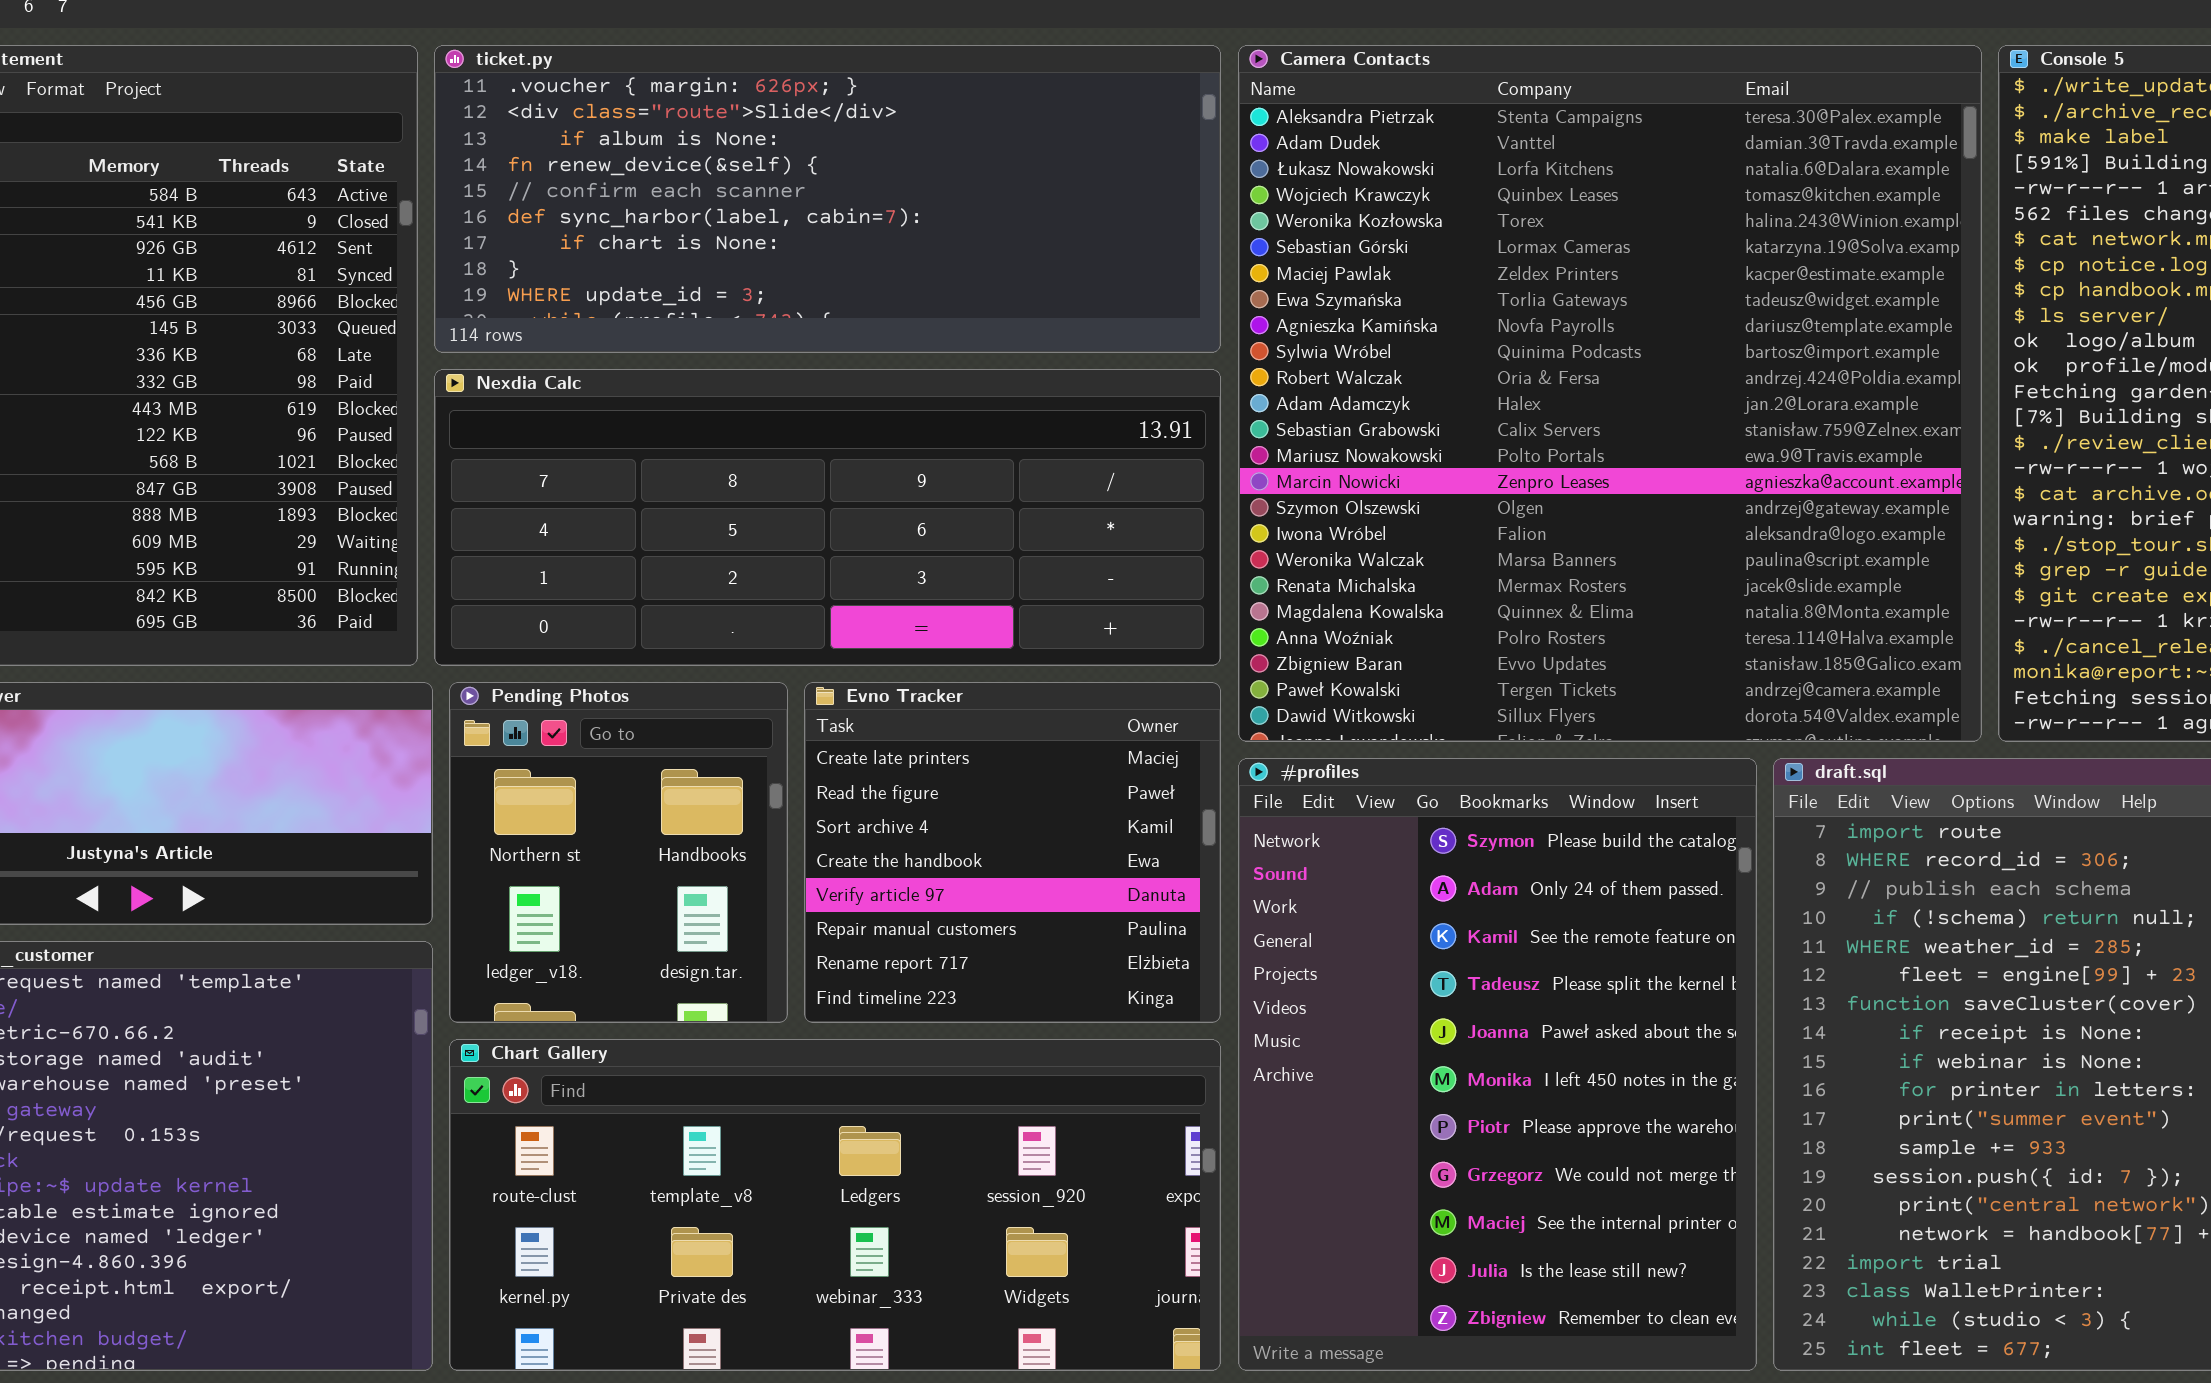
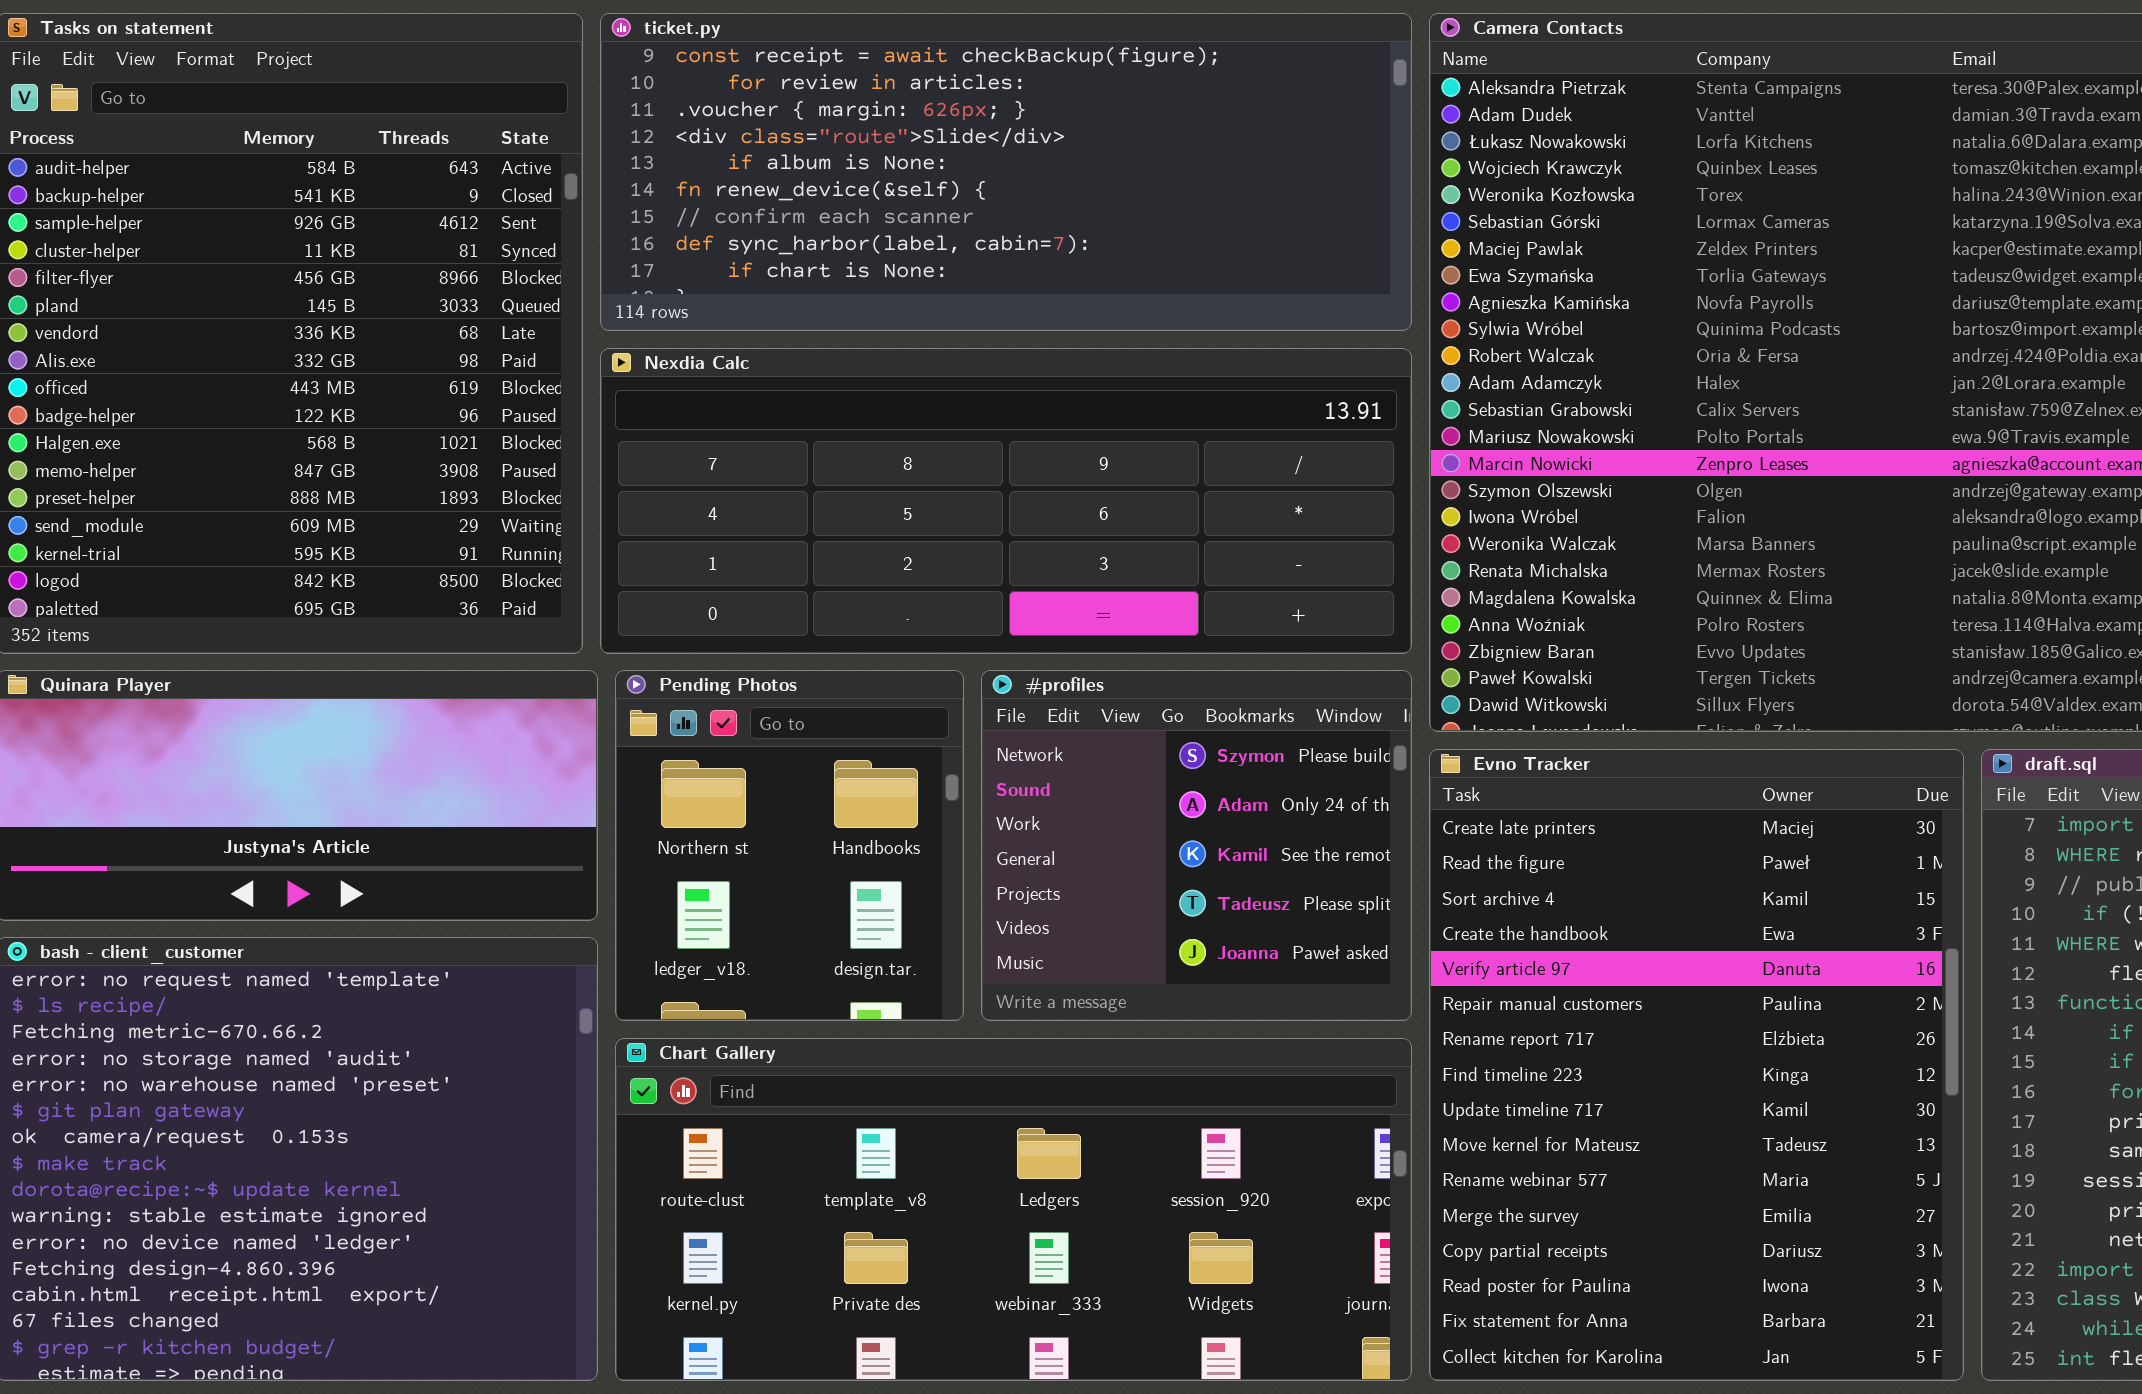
ticket.py: [434,45,1221,353] -> [600,13,1412,331], scrolled up 2 rows
Evno Tracker: [804,682,1221,1023] -> [1429,749,1964,1381], moved, resized
#profiles: [1238,758,1757,1371] -> [981,670,1412,1021], moved, resized

